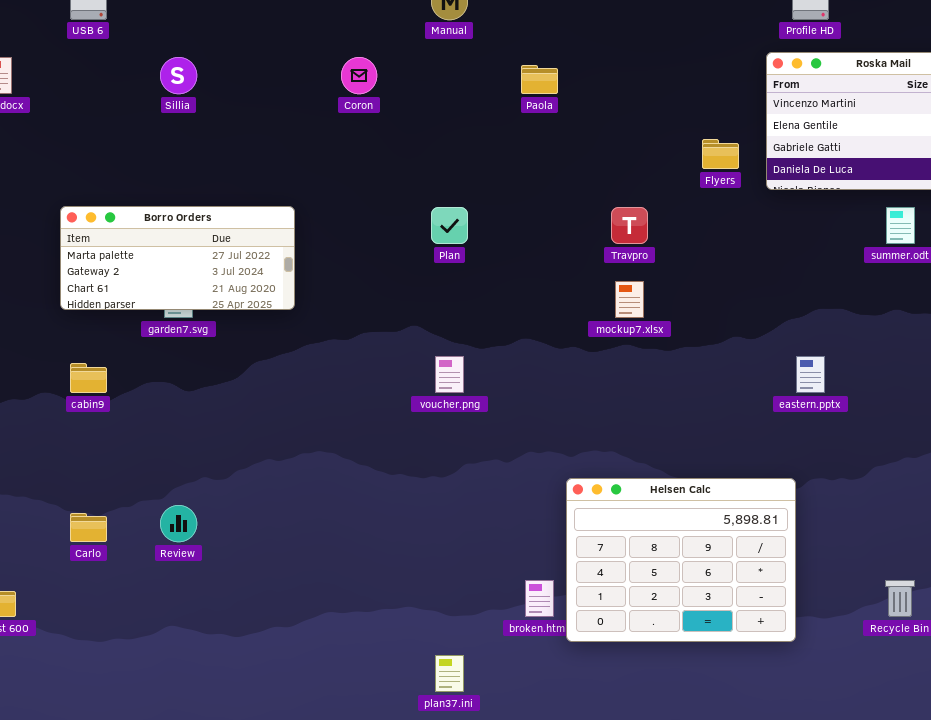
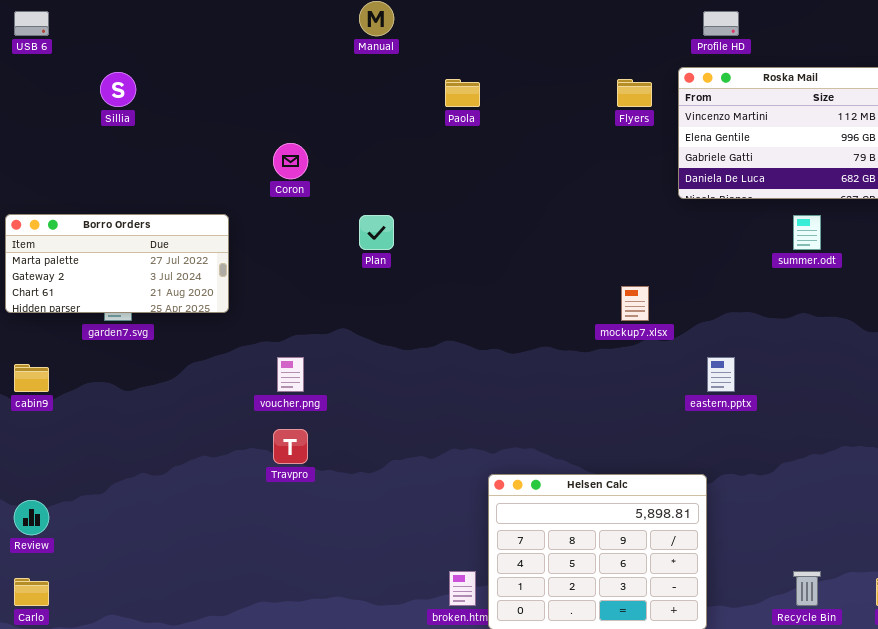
Coron: [341,57,377,94] -> [273,143,308,179], moved
Flyers: [702,139,739,169] -> [617,79,652,107], moved
Travpro: [611,207,648,244] -> [273,429,308,464], moved
mockup7.xlsx: [615,281,644,318] -> [621,286,649,321], moved
voucher.png: [435,356,464,393] -> [277,357,304,392], moved
Review: [160,505,197,542] -> [14,500,49,535], moved
Carlo: [70,513,107,542] -> [14,578,49,606], moved

